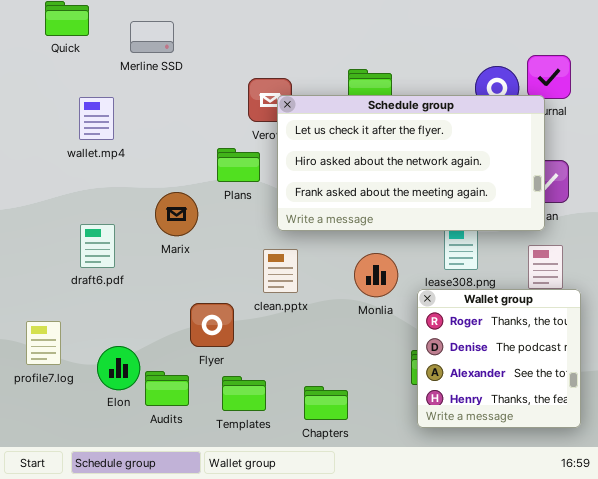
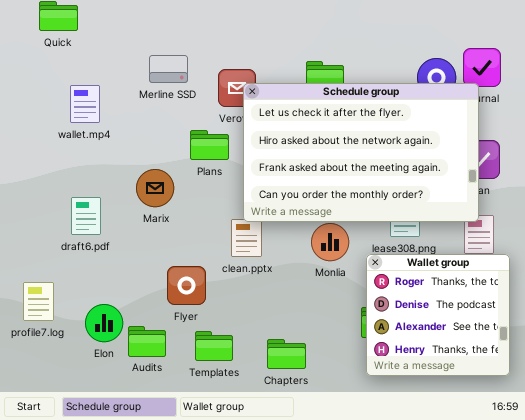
Merline SSD: [130,21,174,53] -> [149,55,188,83], moved
Schedule group: [277,95,545,231] -> [243,83,479,222], resized

